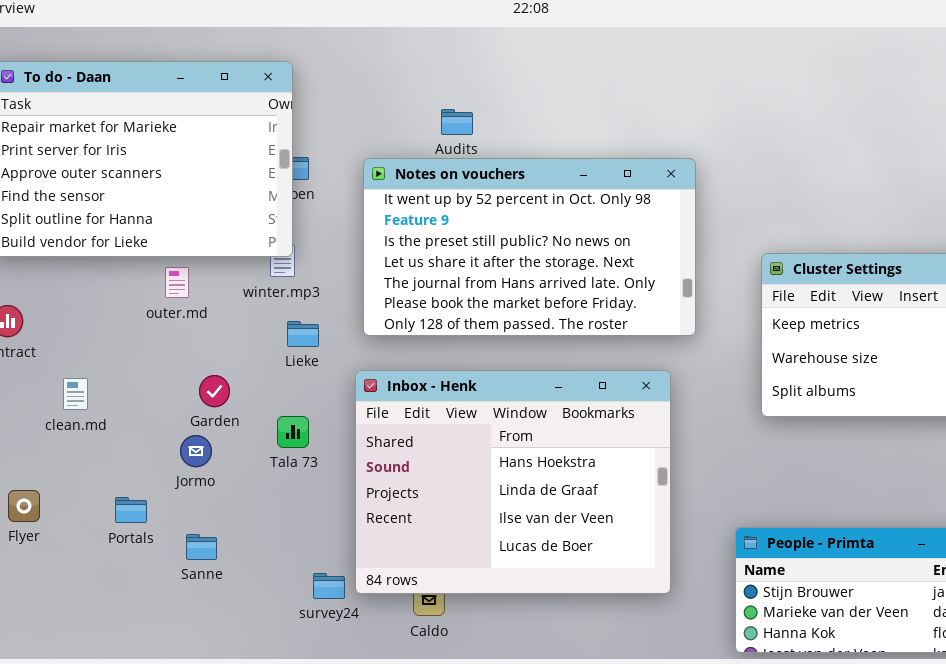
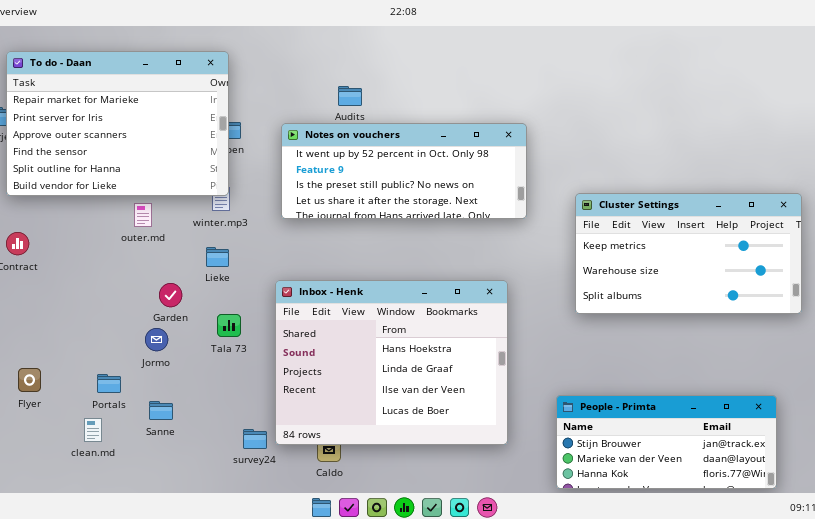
Notes on vouchers: [363,158,696,336] -> [281,123,527,219], resized
Lieke: [287,321,319,347] -> [206,247,229,267], moved
clean.md: [63,378,88,410] -> [84,418,102,442], moved

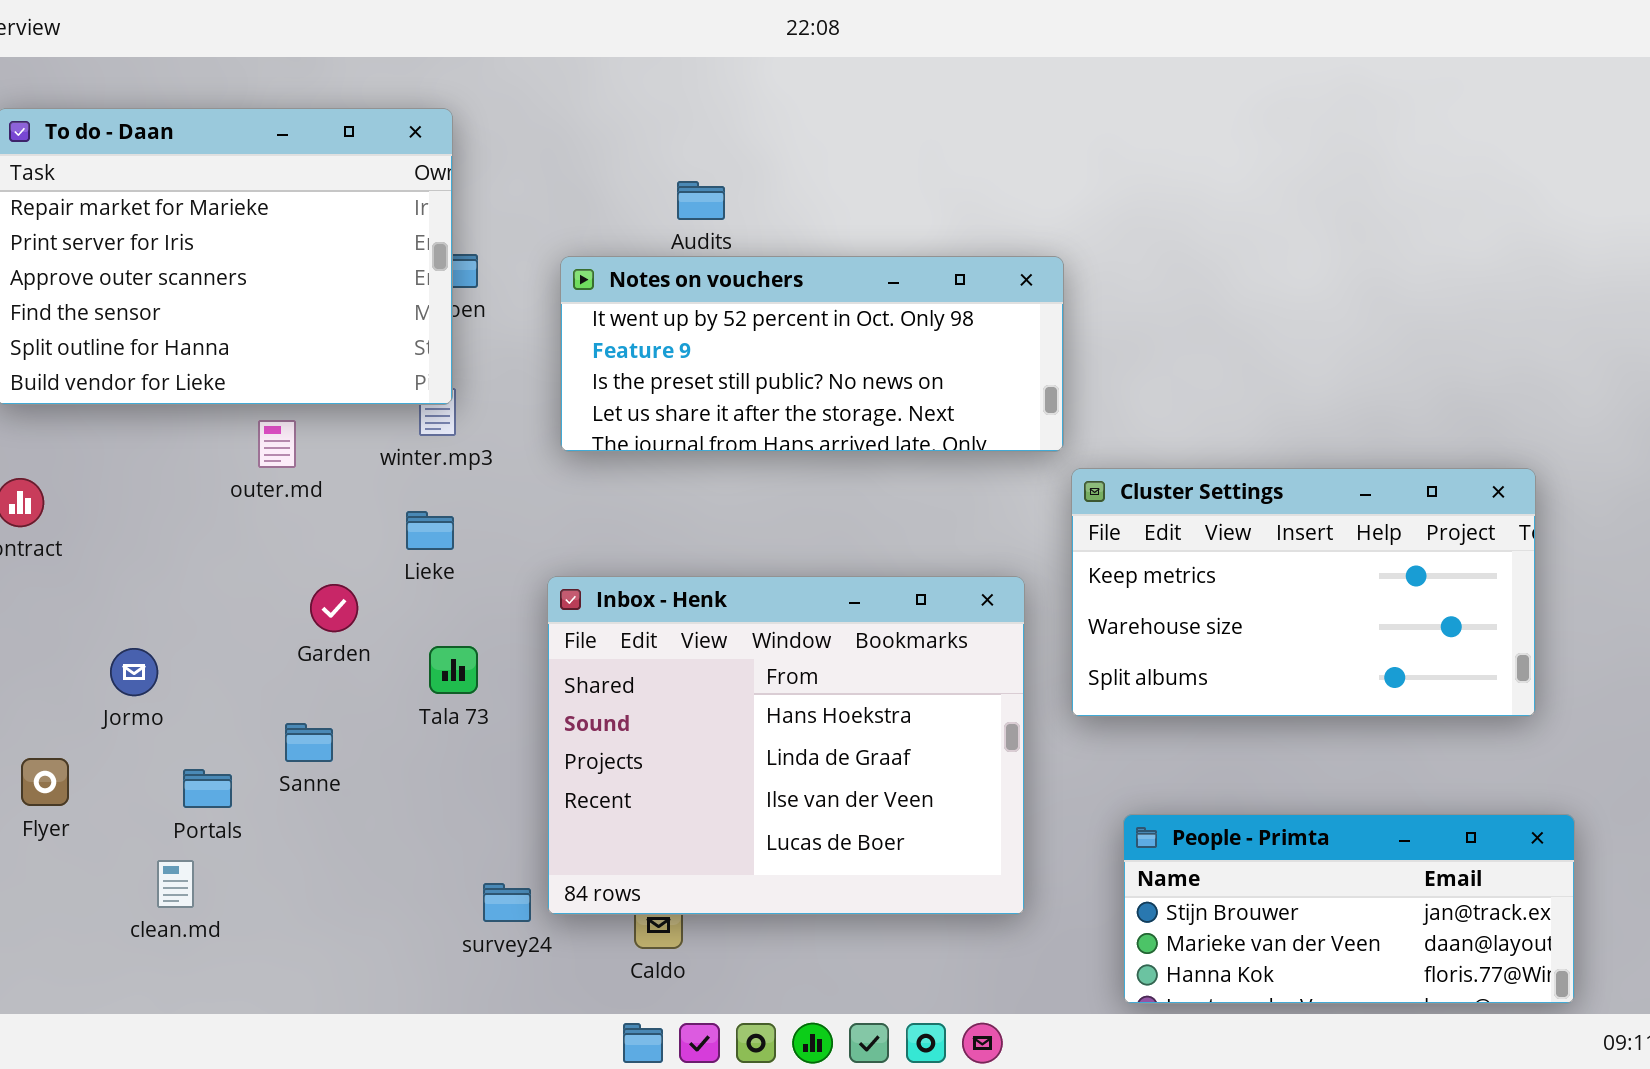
Cluster Settings: [575,193,802,314] -> [1071,468,1536,717], moved
Jormo: [145,328,168,351] -> [110,648,158,696], moved
Sanne: [149,401,173,420] -> [285,723,333,762], moved

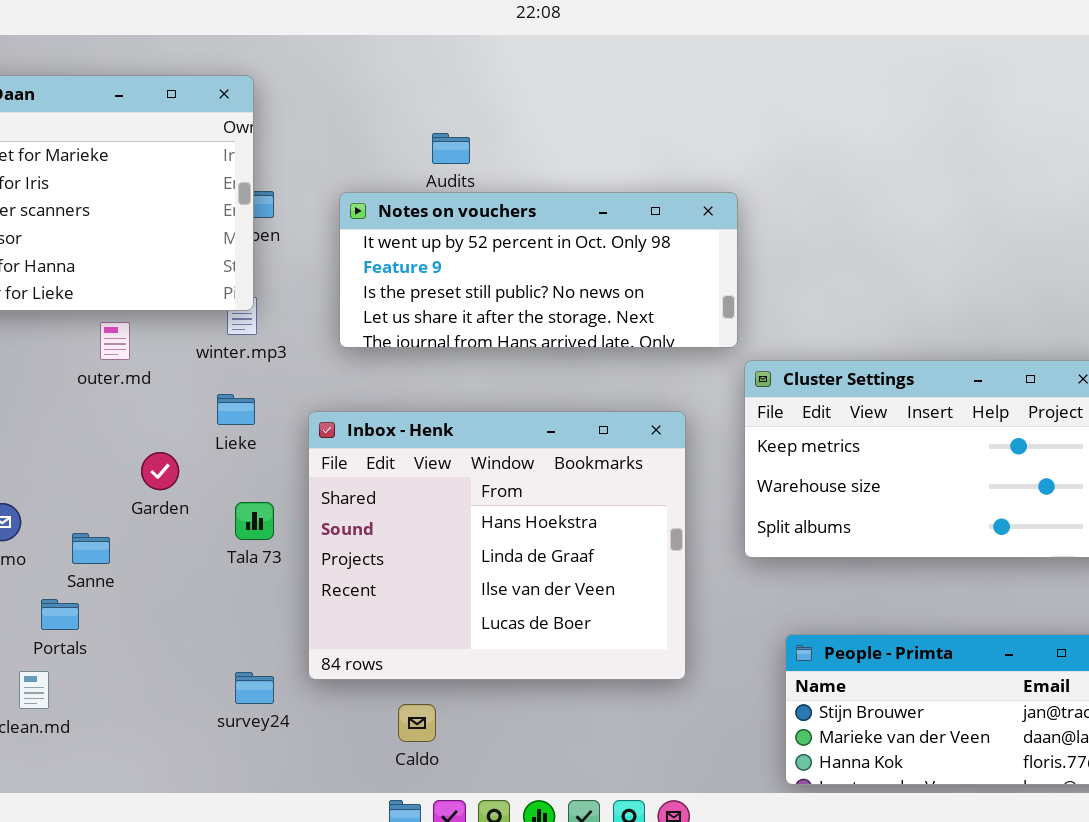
Inbox - Henk: [547,576,1025,915] -> [308,411,686,680], moved
Sanne: [285,723,333,762] -> [72,533,110,564], moved
survey24: [483,883,531,922] -> [235,672,274,704], moved

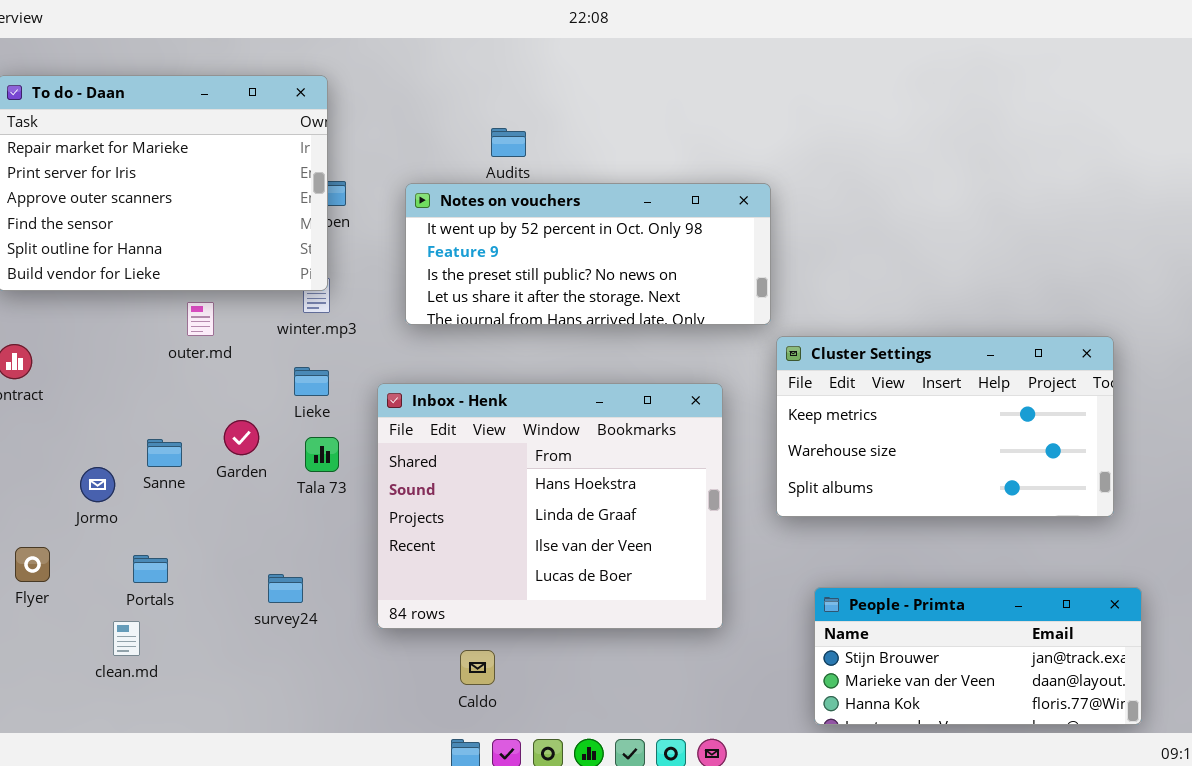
Tala 73: [235,502,274,540] -> [305,437,339,472], moved
Sanne: [72,533,110,564] -> [147,439,182,467], moved
survey24: [235,672,274,704] -> [268,574,303,603], moved

